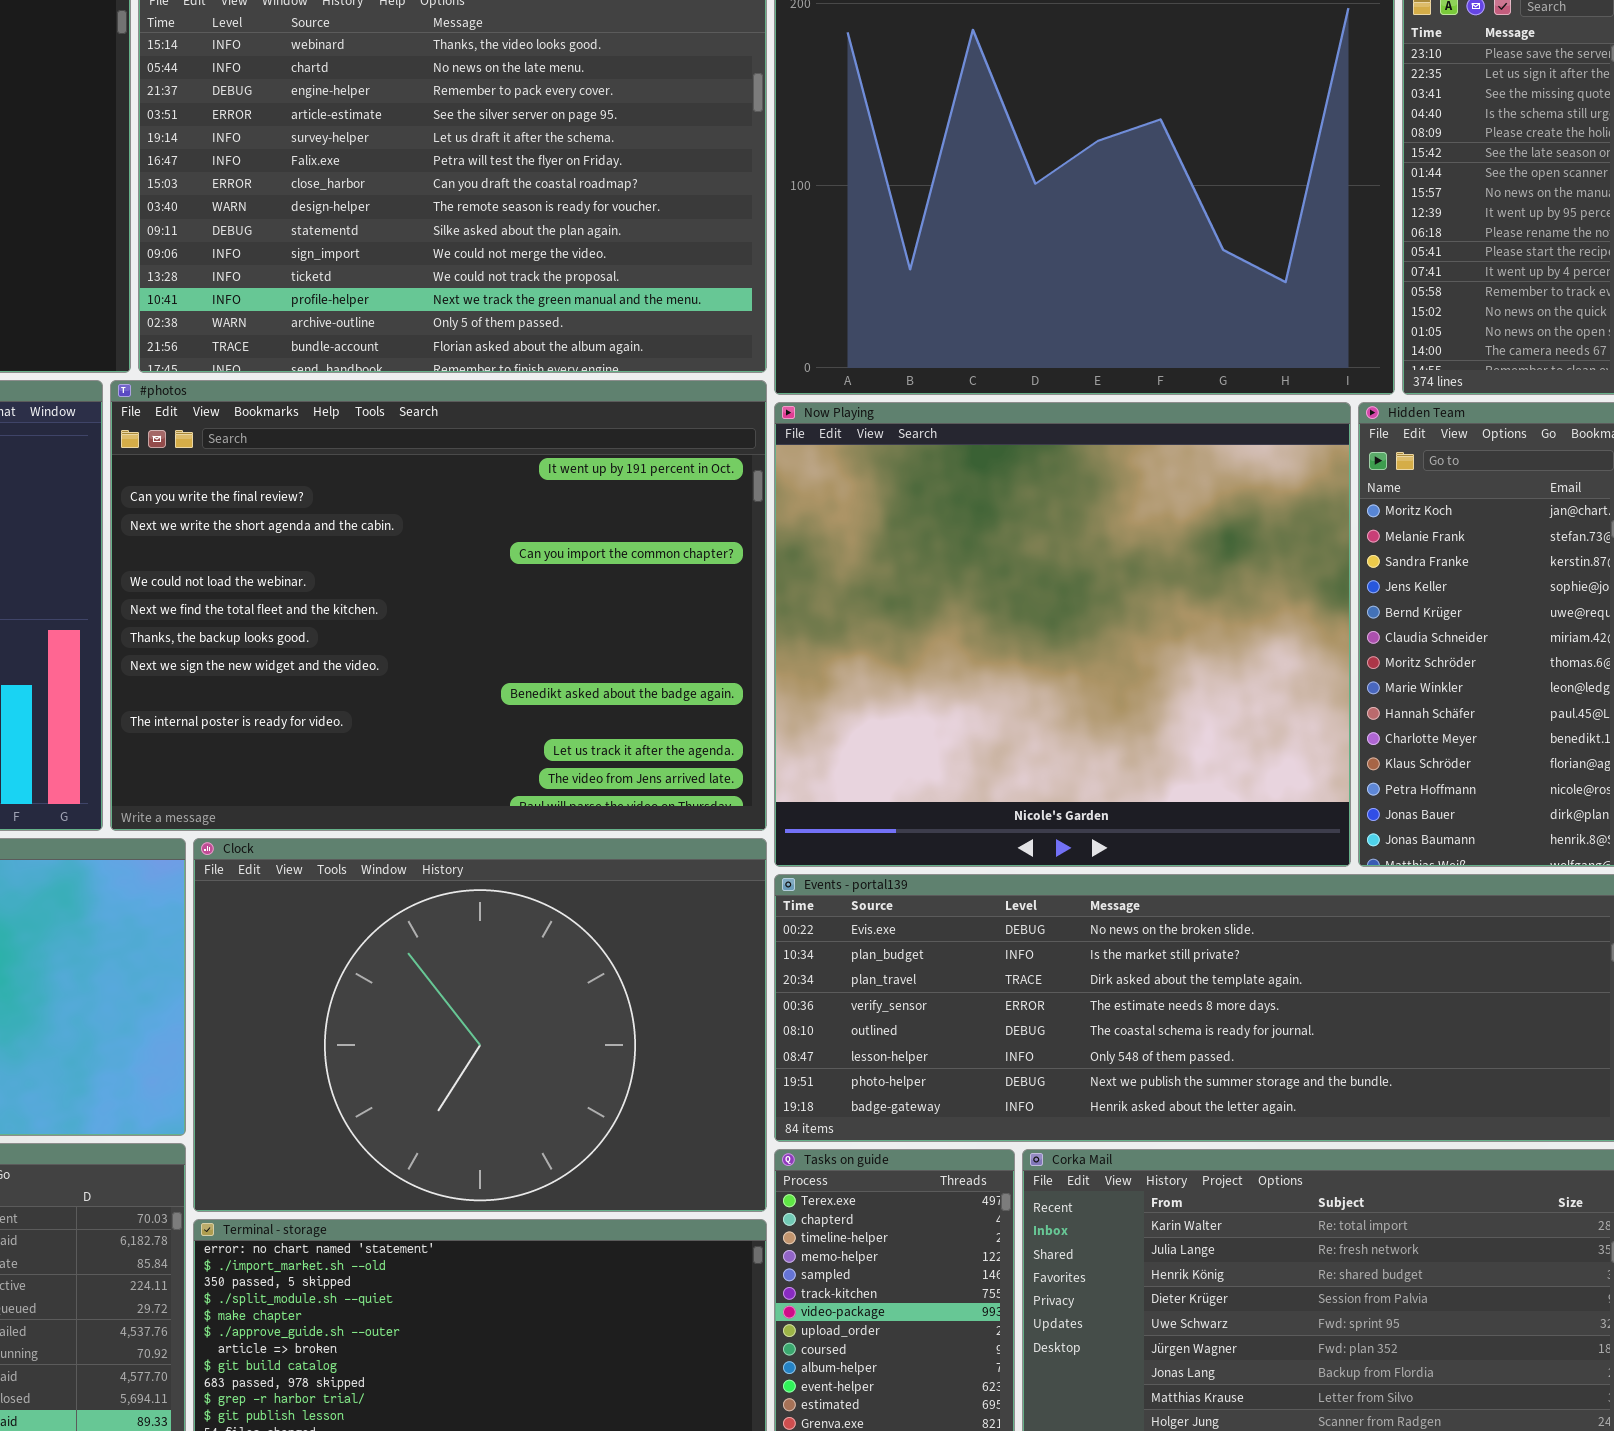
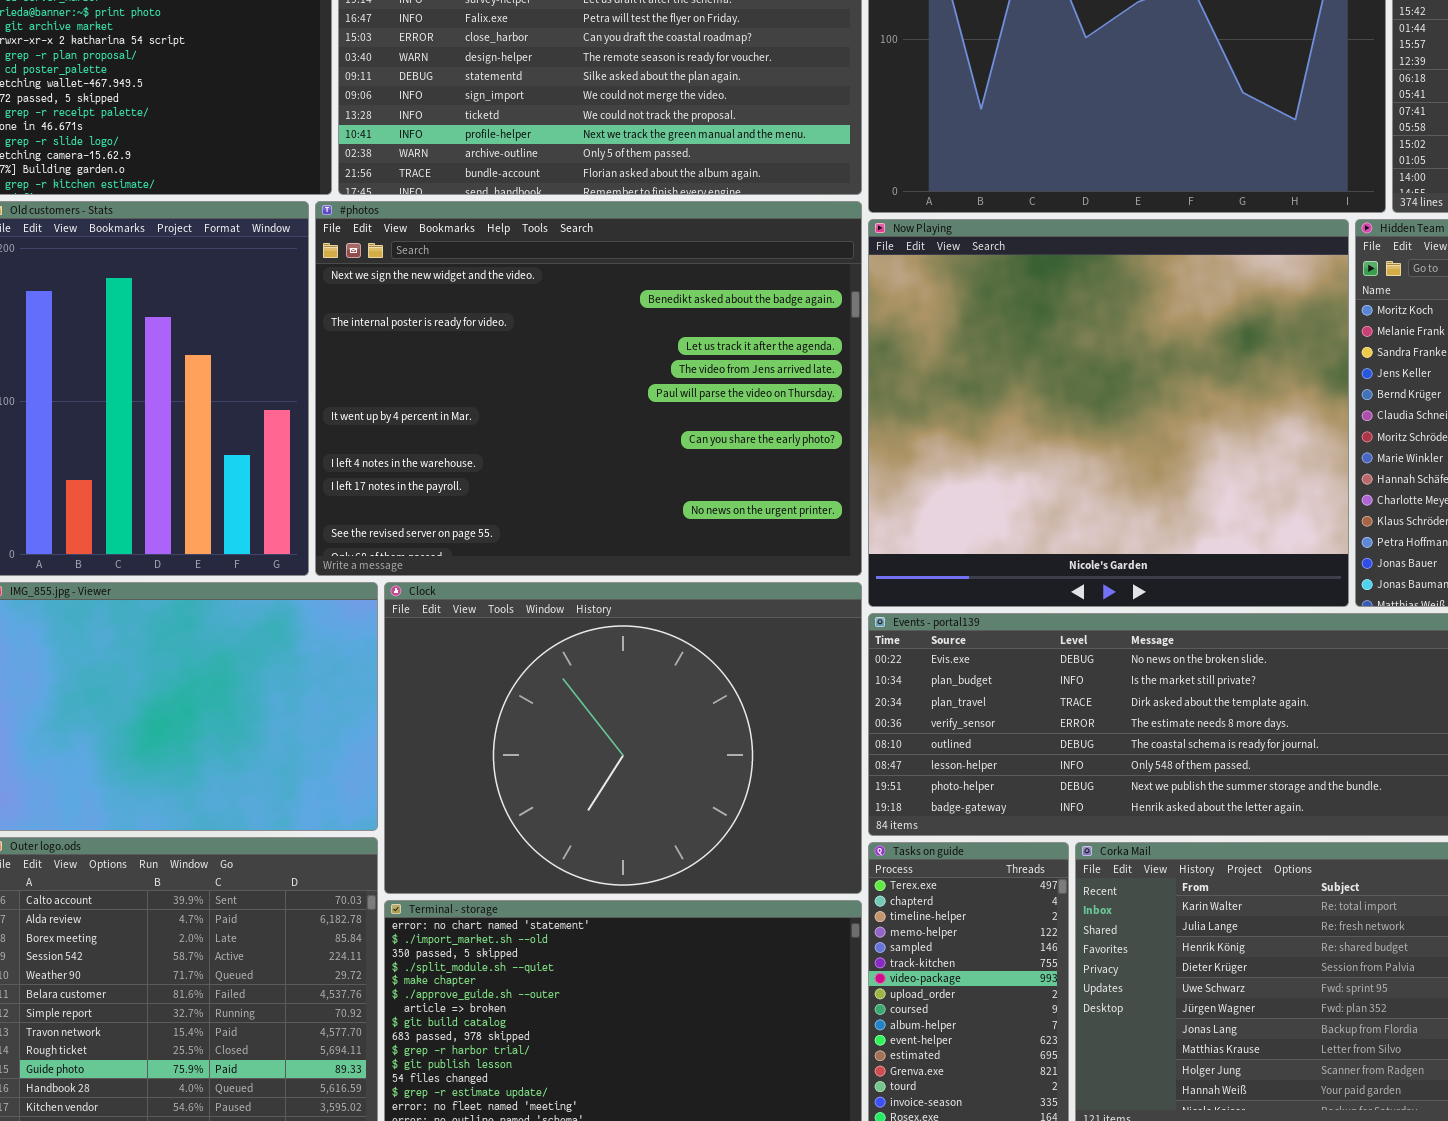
#photos: [110,380,767,831] -> [315,201,862,576], scrolled down 7 rows

